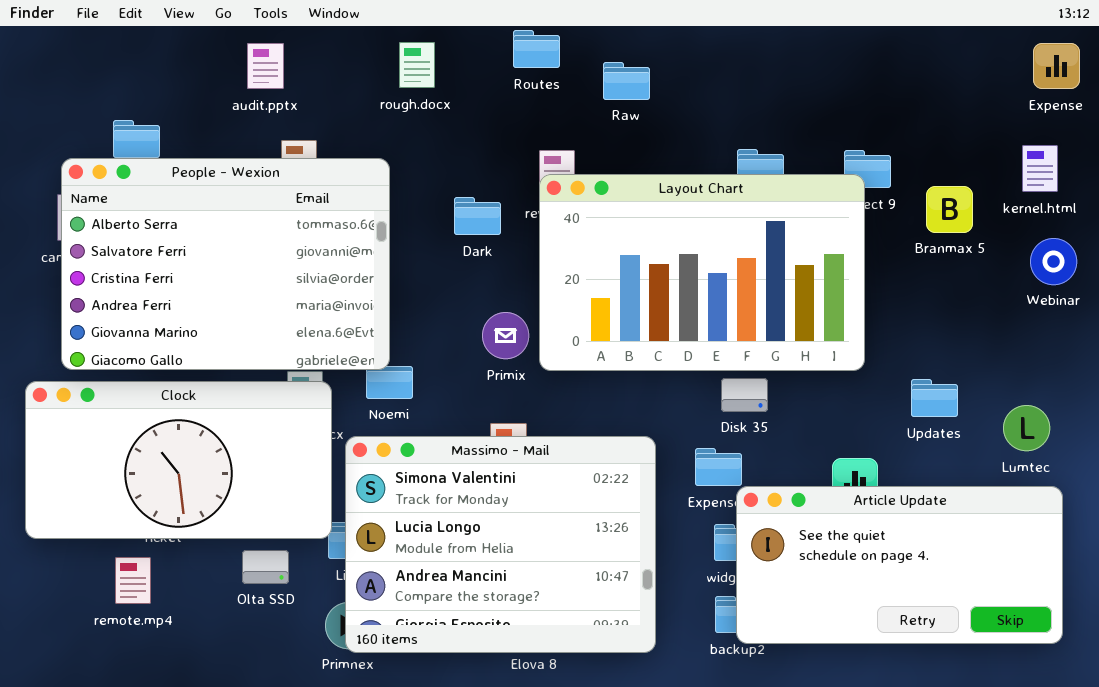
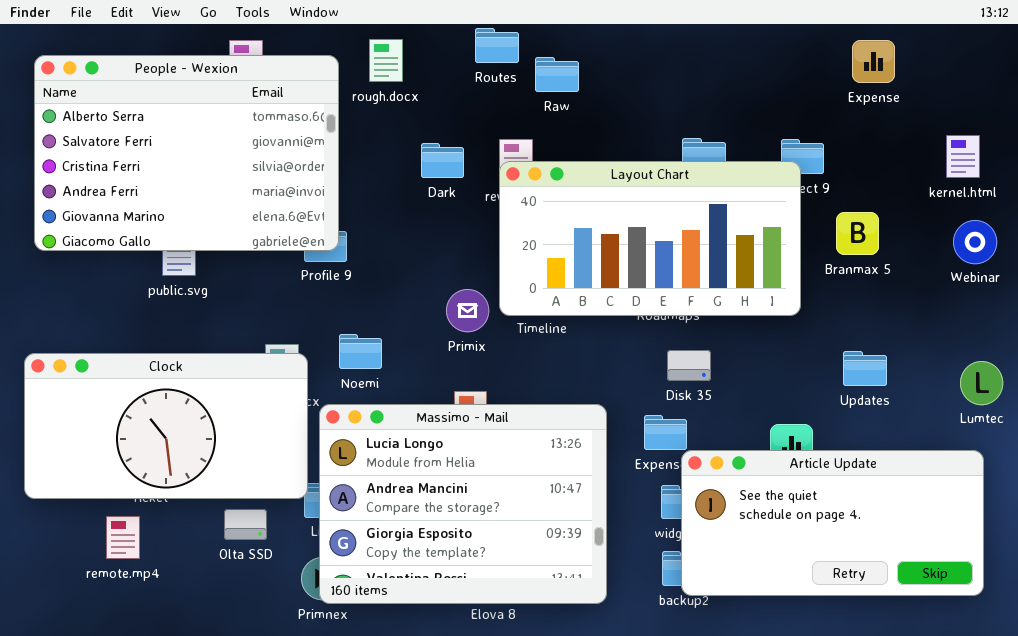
Expense: [1033,43,1080,89] -> [852,40,895,83], moved
Raw: [603,62,650,100] -> [535,57,579,92], moved
People - Wexion: [61,158,390,370] -> [34,55,339,251], moved
Layout Chart: [539,174,865,371] -> [499,161,801,316], resized
Branmax 5: [926,186,973,233] -> [836,212,879,255], moved
Dark: [454,197,501,235] -> [421,143,464,178], moved
Lumtec: [1003,405,1050,451] -> [960,361,1003,405], moved
Massimo - Mail: [345,436,656,653] -> [319,404,607,604], scrolled down 1 row

